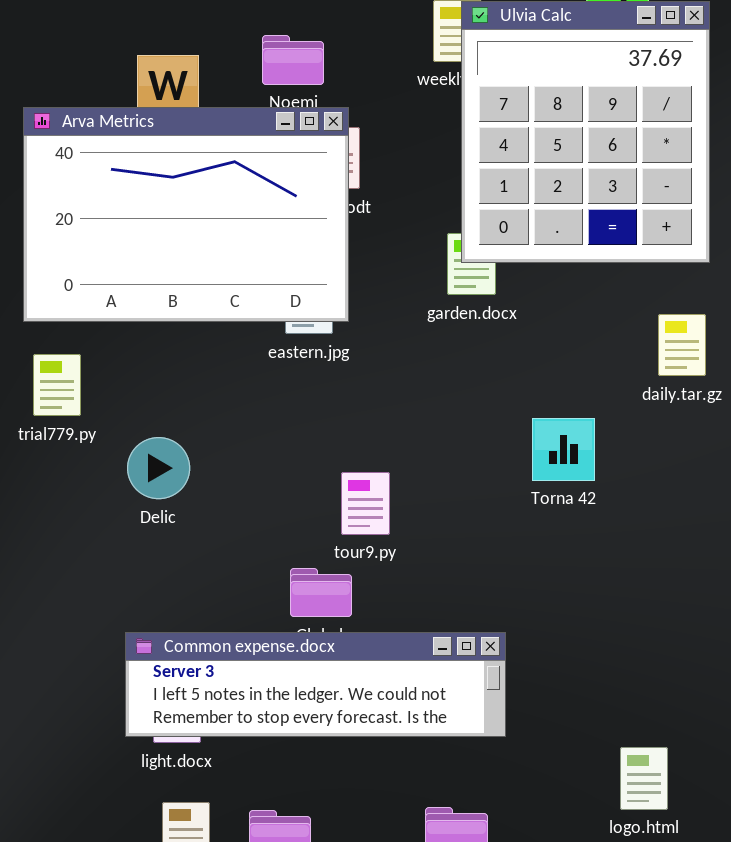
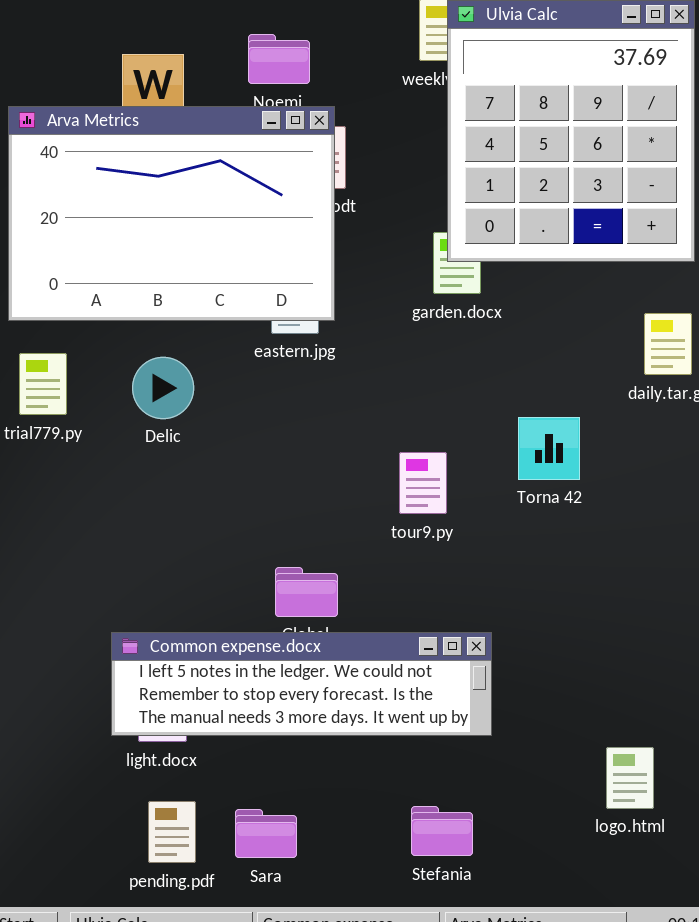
Delic: [127,437,190,499] -> [132,357,194,419], moved
tour9.py: [341,472,390,535] -> [399,452,447,514], moved
Common expense.docx: [125,632,506,737] -> [111,632,492,736], scrolled down 1 row

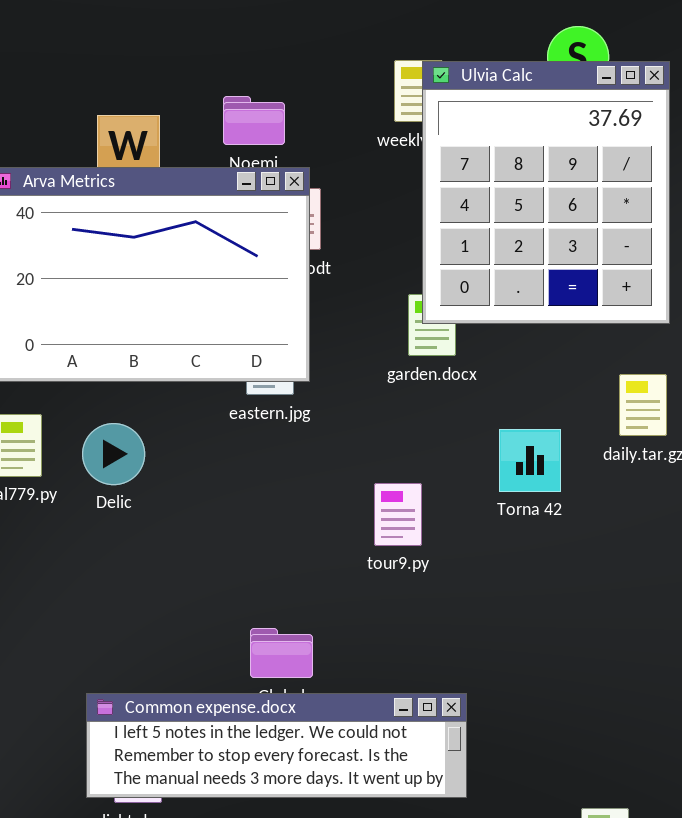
Delic: [132,357,194,419] -> [82,423,145,485], moved
Torna 42: [518,417,580,480] -> [499,429,561,492], moved
tour9.py: [399,452,447,514] -> [374,483,422,546], moved

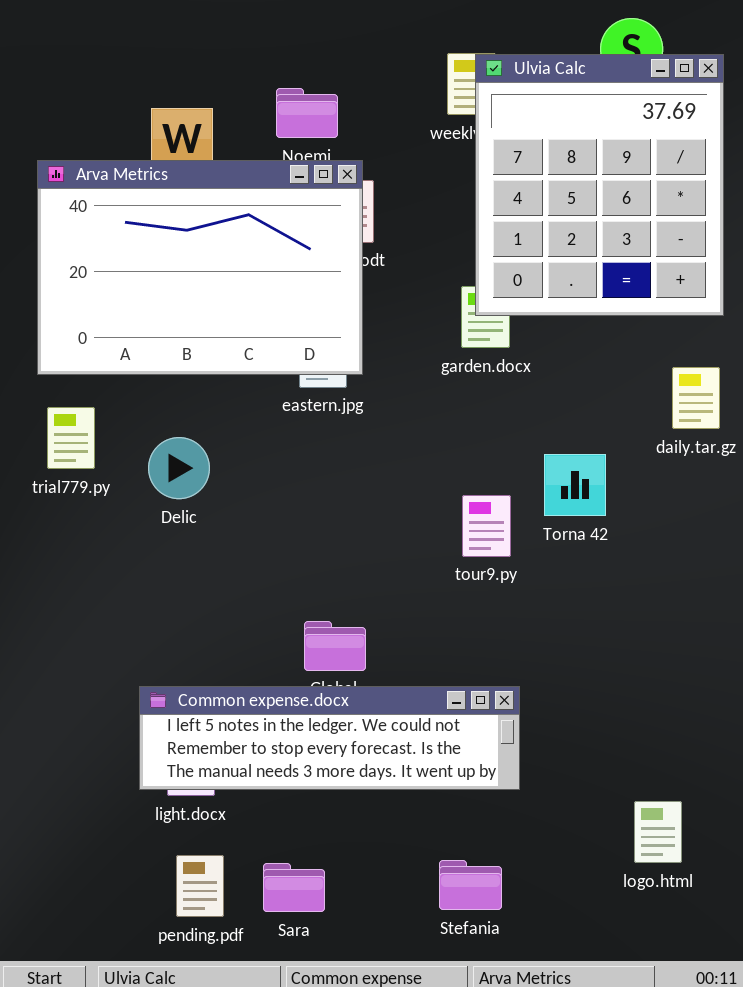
Delic: [82,423,145,485] -> [148,437,210,499], moved
Torna 42: [499,429,561,492] -> [544,454,606,516], moved
tour9.py: [374,483,422,546] -> [462,495,511,557], moved

